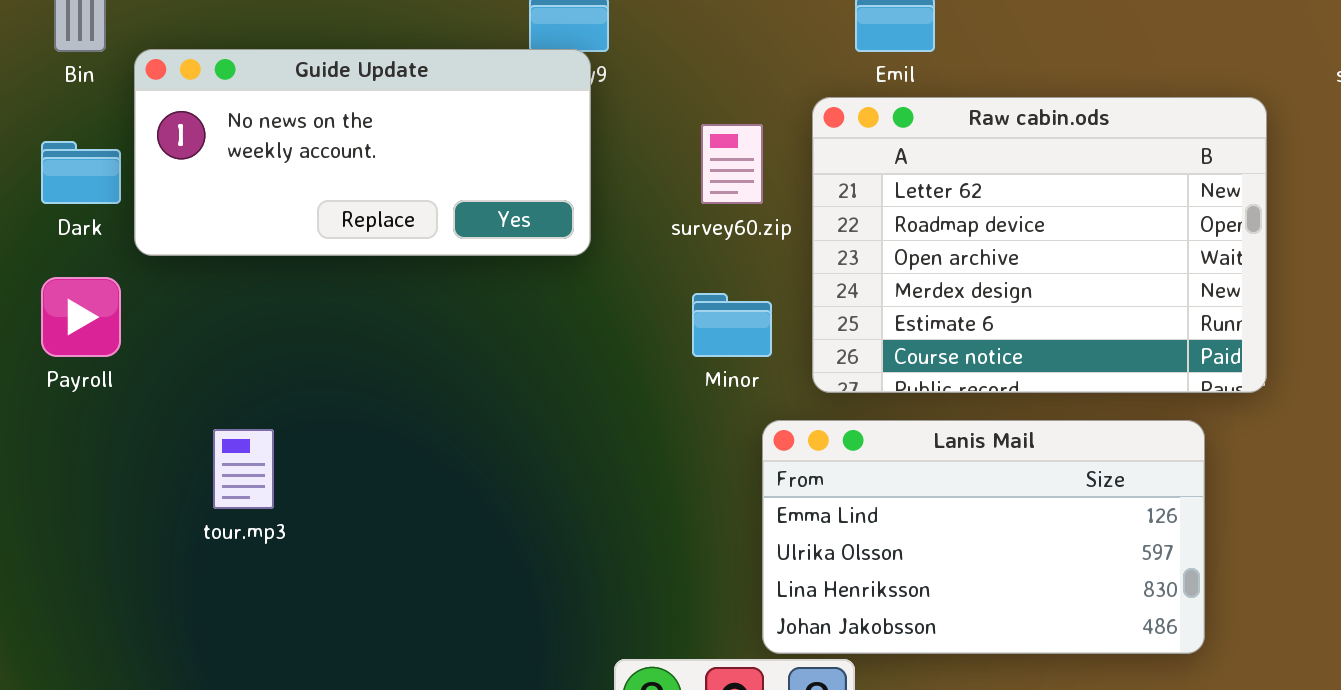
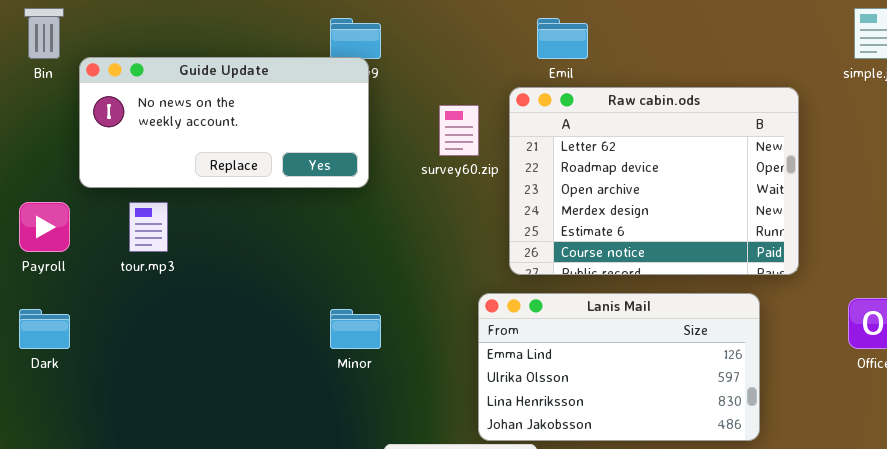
Dark: [41,141,121,204] -> [19,309,70,349], moved
Minor: [692,293,772,357] -> [330,309,381,349], moved
tour.mp3: [213,429,274,509] -> [129,202,168,252], moved

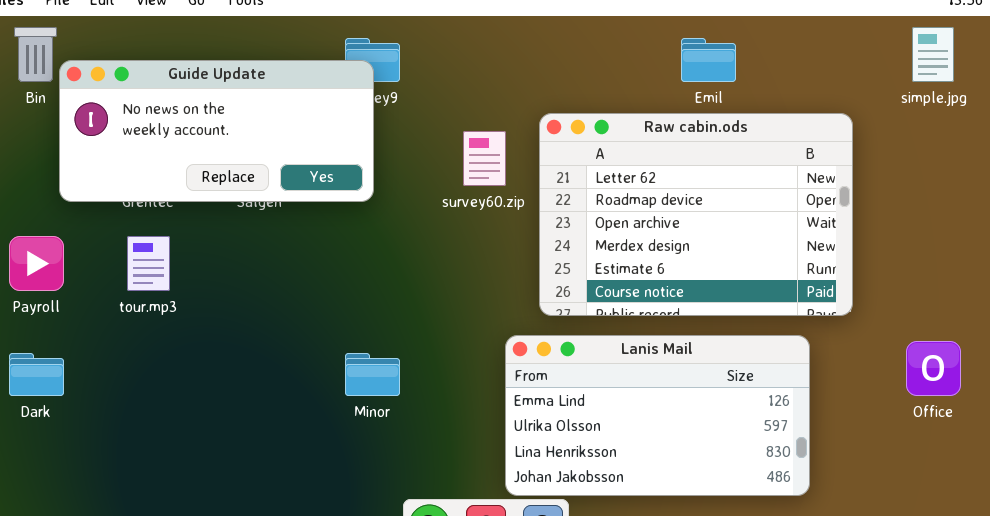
Emil: [537,18,588,59] -> [681,38,736,82], moved
Guide Update: [79,57,369,188] -> [59,60,374,202], moved

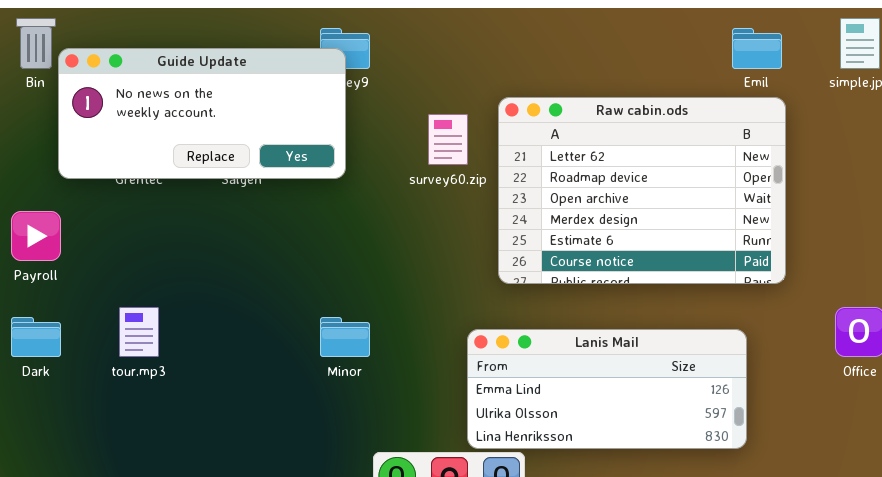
Emil: [681,38,736,82] -> [732,28,782,69], moved
tour.mp3: [127,236,170,291] -> [119,307,159,357], moved
Lanis Mail: [505,335,810,496] -> [467,329,747,449], resized

